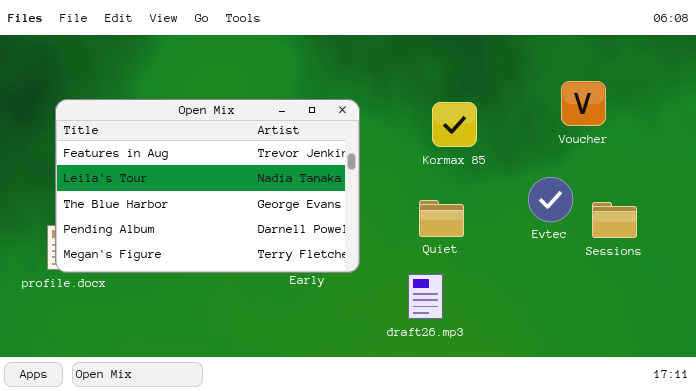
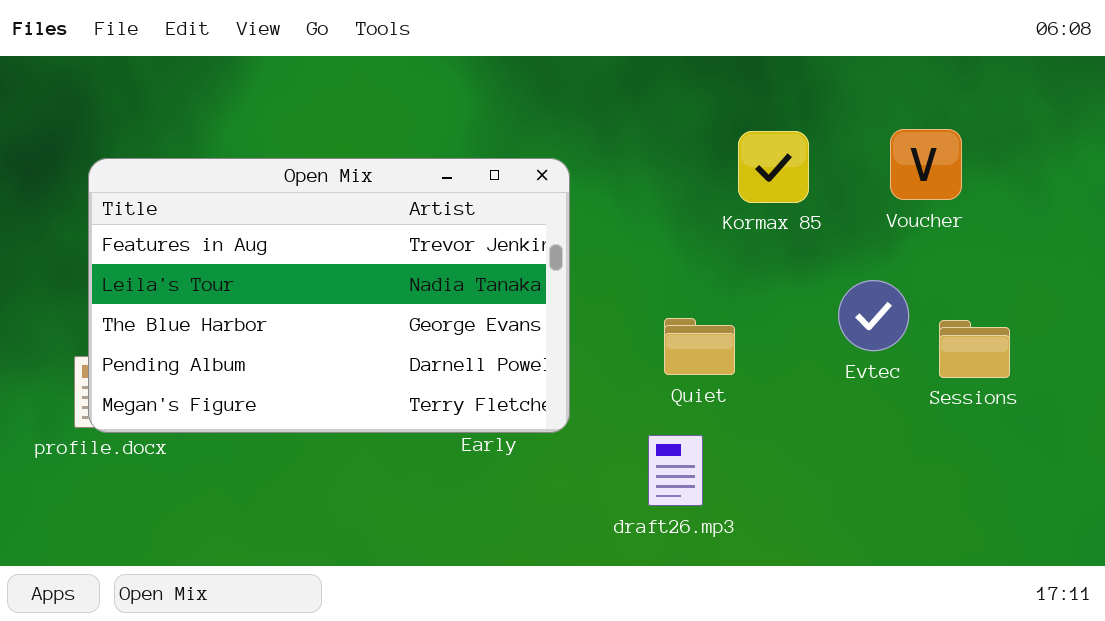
Kormax 85: [432,102,477,147] -> [738,131,809,203], moved

